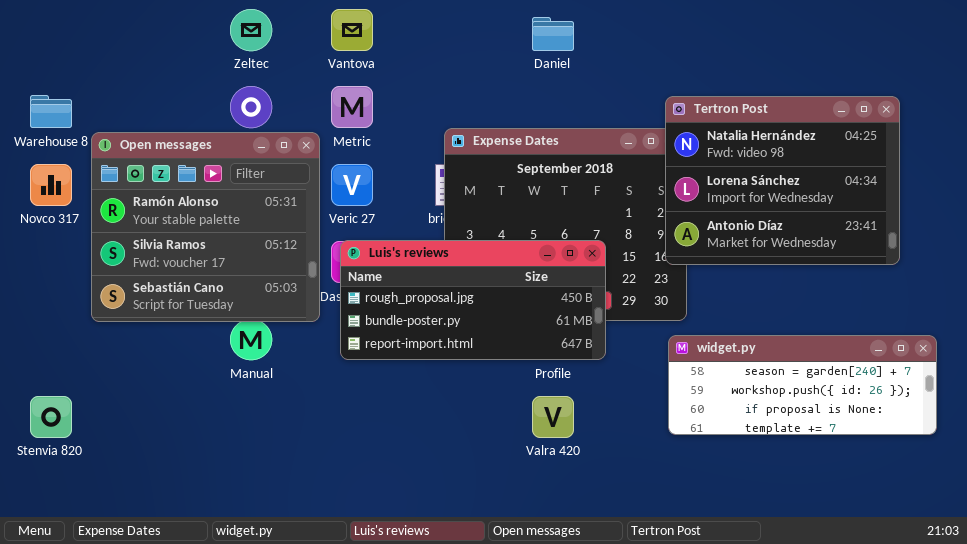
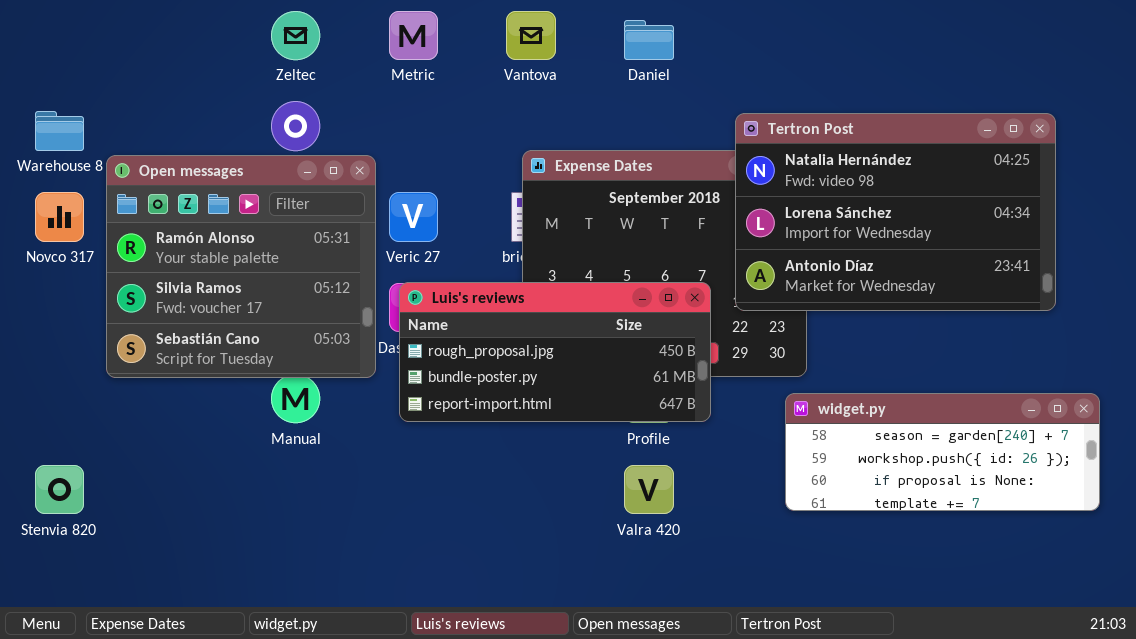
Vantova: [331,9,373,51] -> [506,11,556,60], moved
Metric: [331,86,373,128] -> [389,11,438,60], moved
Tertron Post: [665,96,900,265] -> [735,113,1056,311], resized

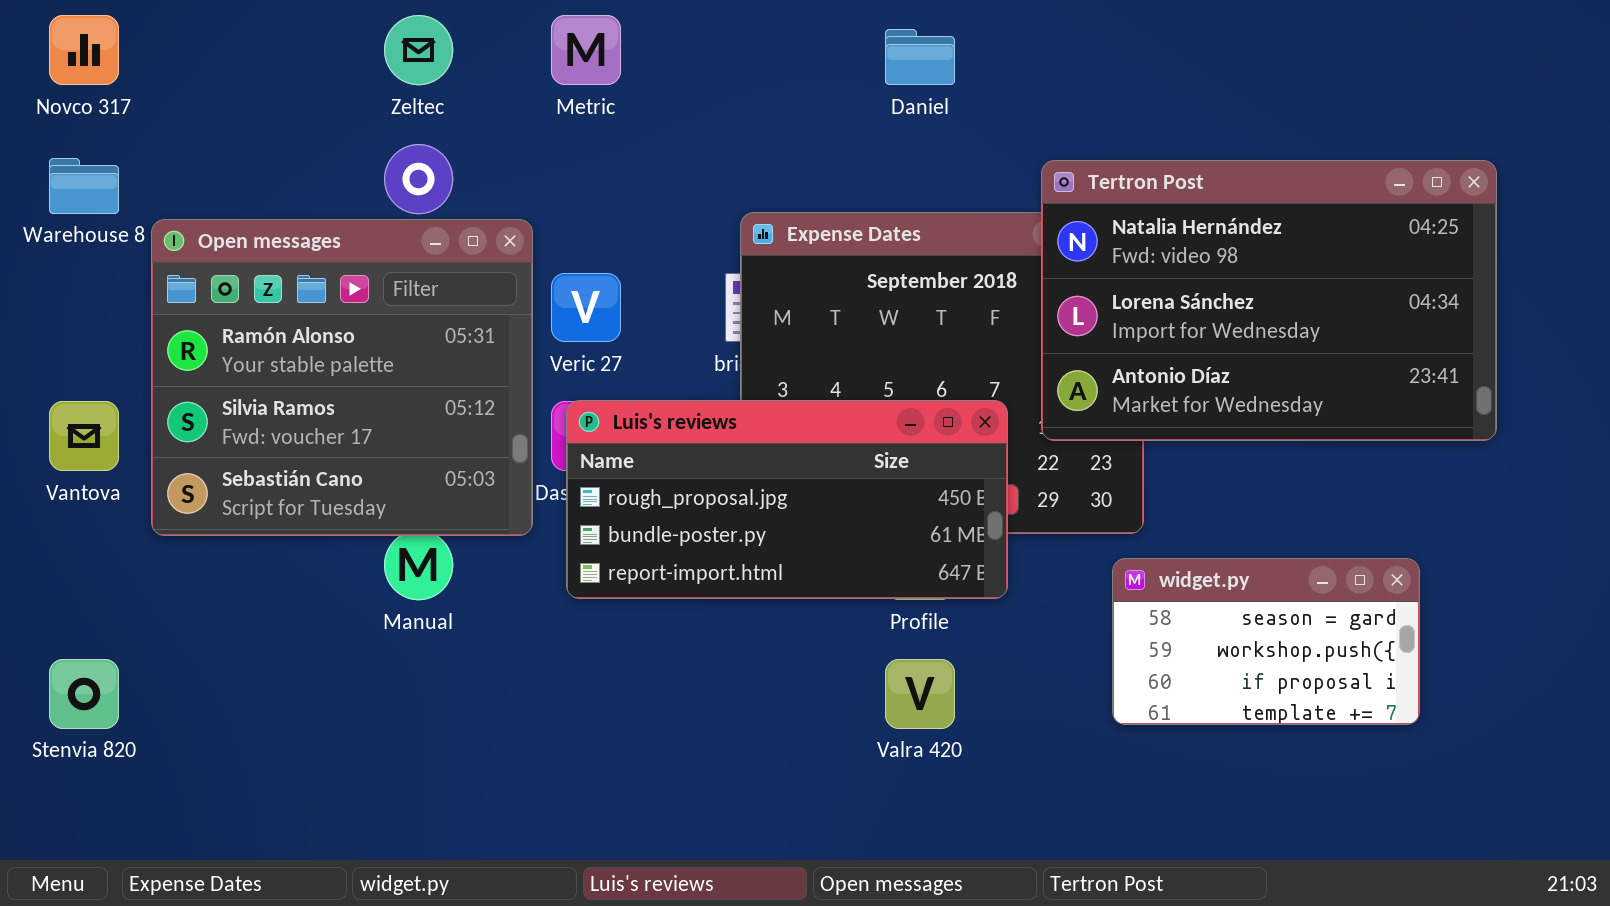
Vantova: [506,11,556,60] -> [49,401,119,471], moved
Novco 317: [35,192,84,242] -> [49,15,119,85], moved
widget.py: [785,393,1100,511] -> [1112,558,1420,725], resized

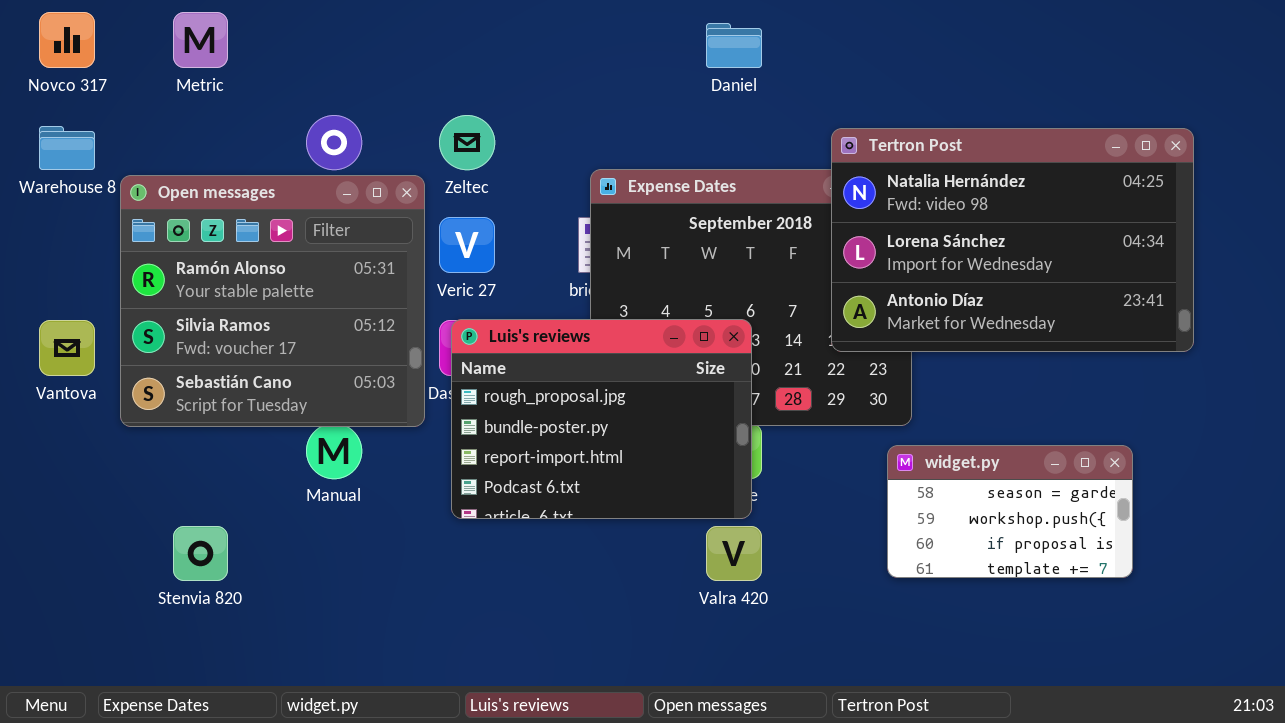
Zeltec: [384,15,453,85] -> [439,115,495,170], moved
Metric: [551,15,621,85] -> [173,12,228,68], moved
Luis's reviews: [566,400,1008,599] -> [451,319,752,519], resized
Stenvia 820: [49,659,119,729] -> [173,526,228,581], moved

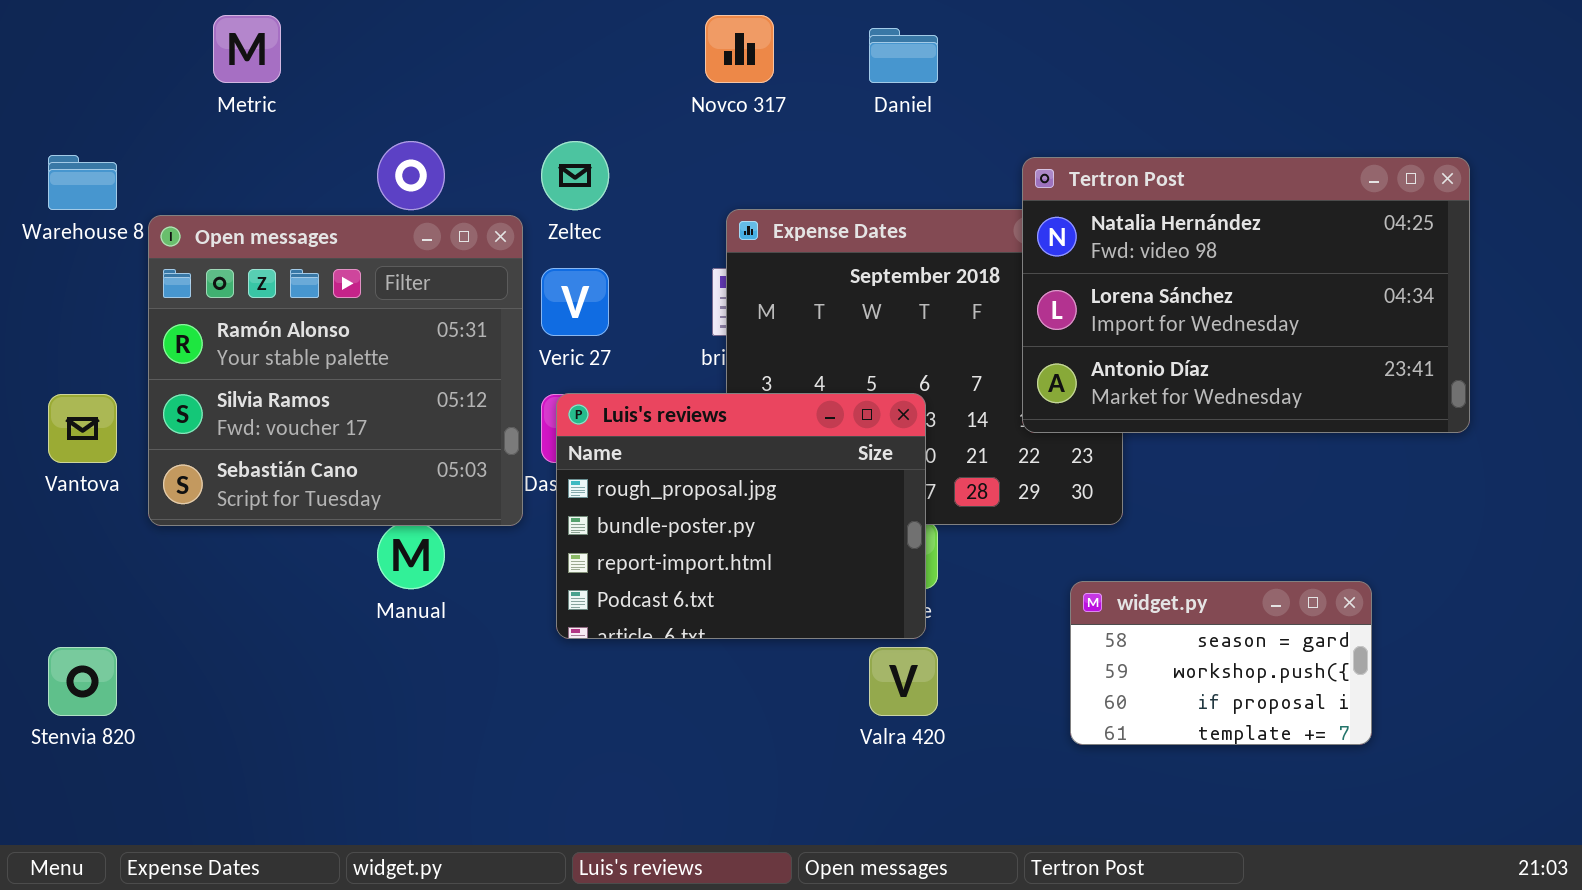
Novco 317: [39,12,95,68] -> [705,15,774,83], moved
widget.py: [887,445,1133,578] -> [1070,581,1372,745], moved
Stenvia 820: [173,526,228,581] -> [48,647,117,716], moved

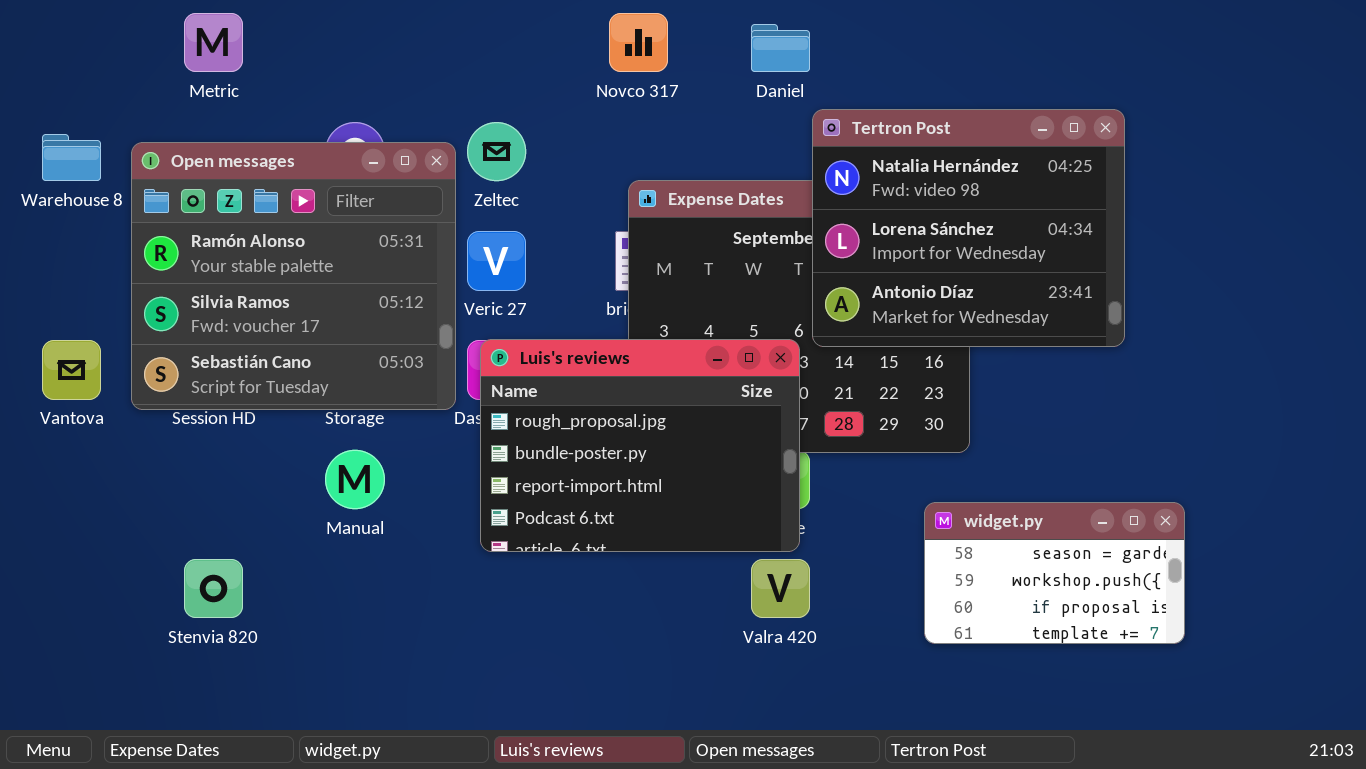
Tertron Post: [1022,157,1470,433] -> [812,109,1125,347], moved, resized
Open messages: [148,215,523,526] -> [131,142,456,410], moved
Stenvia 820: [48,647,117,716] -> [184,559,243,618], moved

